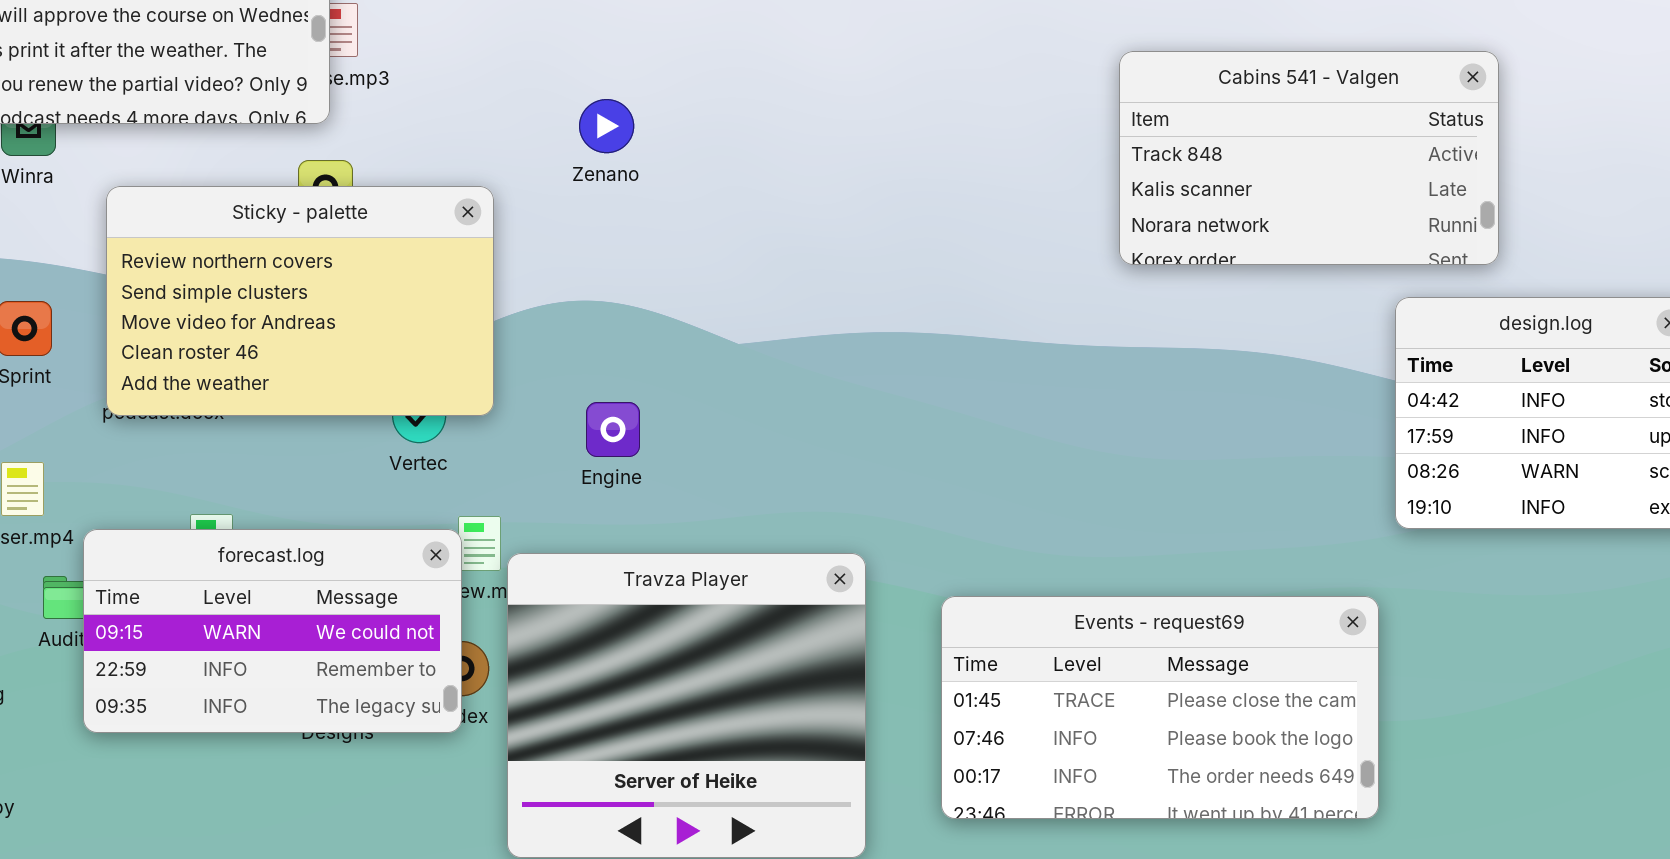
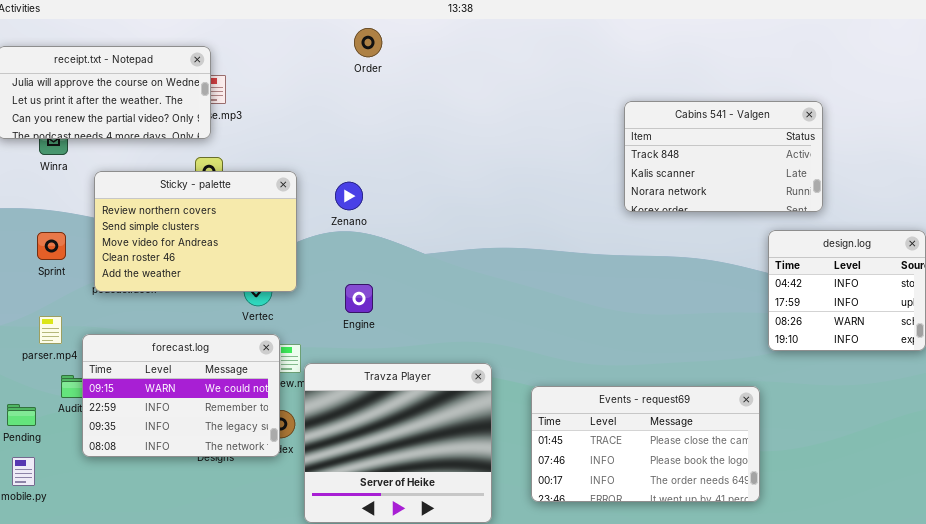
Zenano: [579,99,634,153] -> [335,182,363,210], moved
forecast.log: [83,529,462,733] -> [82,334,280,457], resized

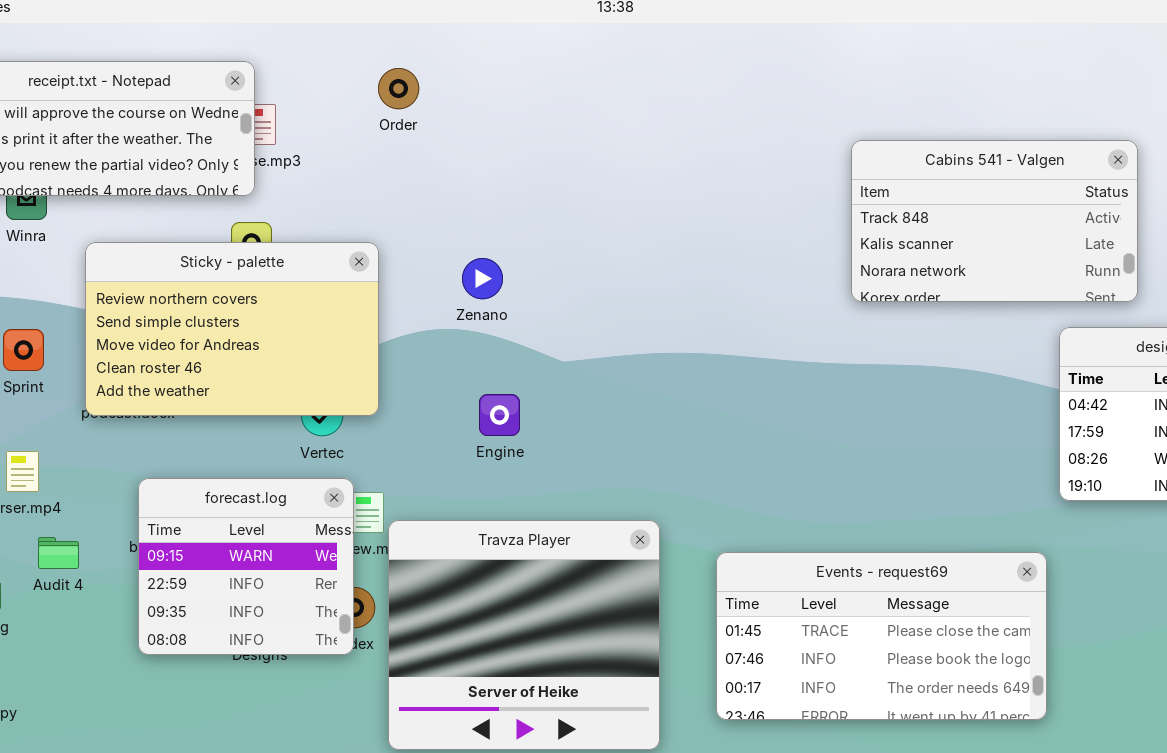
Order: [354,28,382,57] -> [378,68,419,109], moved
Zenano: [335,182,363,210] -> [462,258,503,299], moved
Engine: [345,284,373,313] -> [479,394,520,436], moved
forecast.log: [82,334,280,457] -> [138,478,354,655], resized

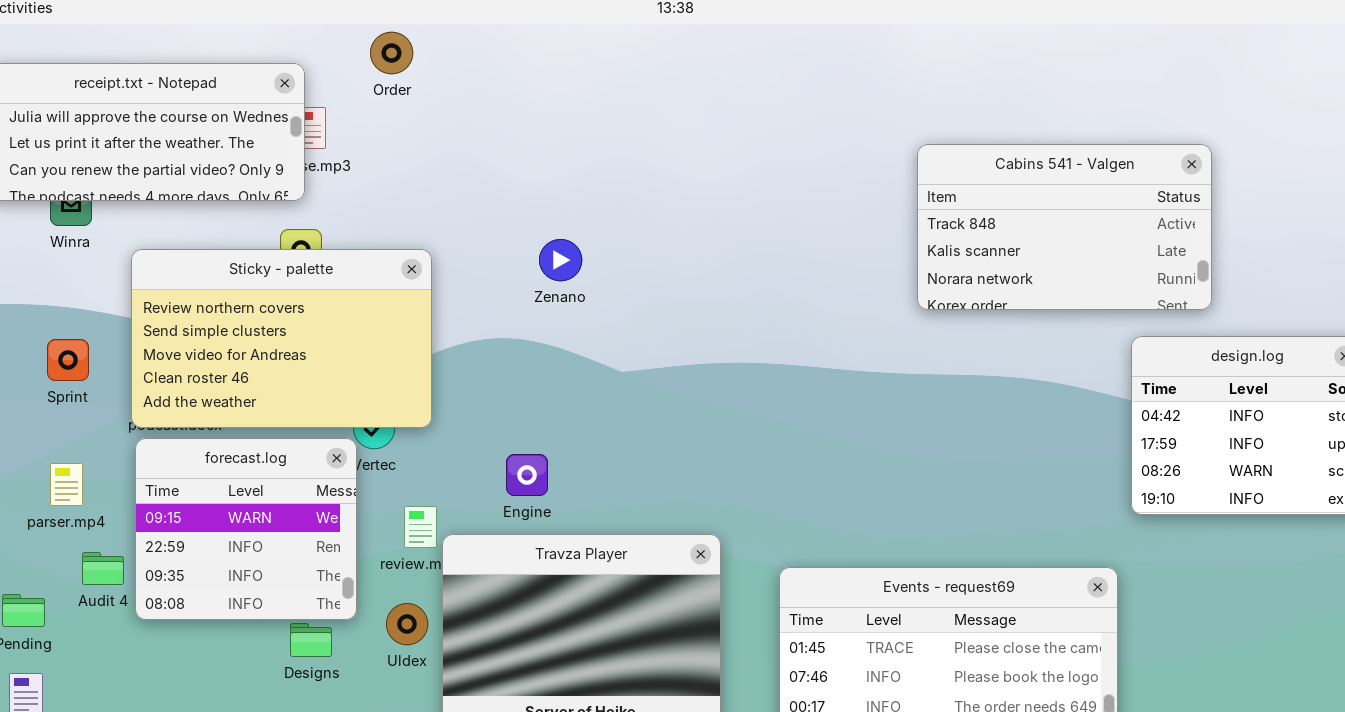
Order: [378,68,419,109] -> [370,32,413,74], moved
Zenano: [462,258,503,299] -> [539,239,582,281], moved
Engine: [479,394,520,436] -> [506,454,548,496], moved
forecast.log: [138,478,354,655] -> [135,438,357,620], moved

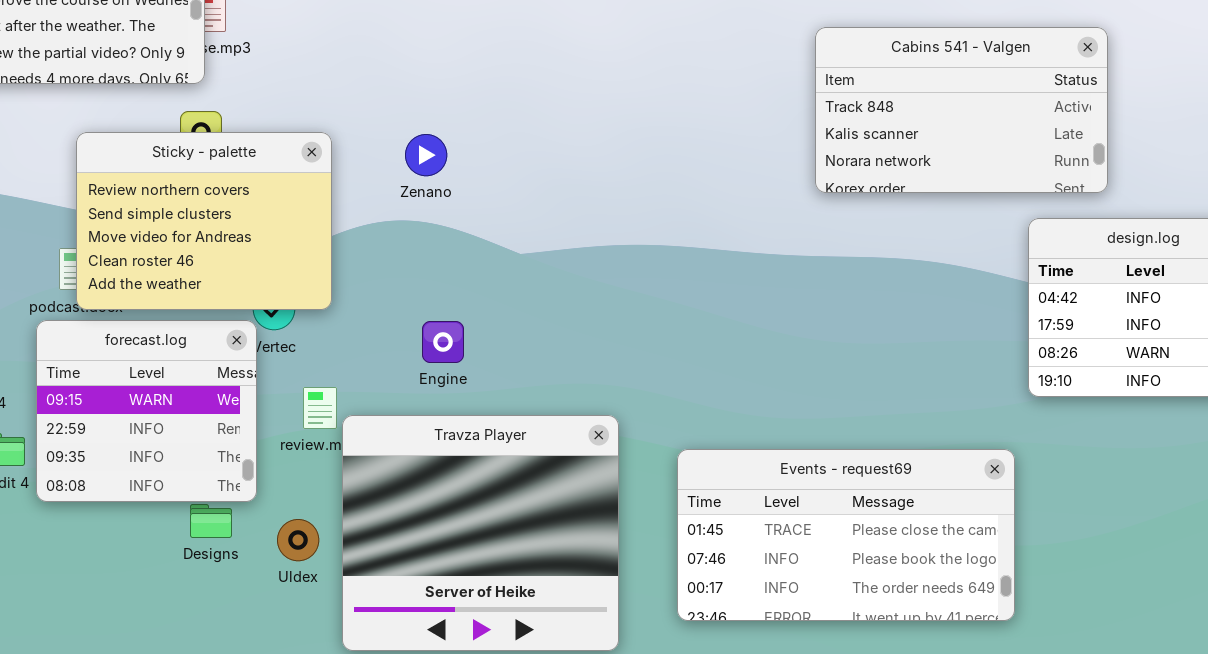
Zenano: [539,239,582,281] -> [405,134,447,176], moved
Sticky - palette: [131,249,432,428] -> [76,132,332,310], resized
Engine: [506,454,548,496] -> [422,321,464,363], moved
Uldex: [386,603,428,645] -> [277,519,319,561], moved

